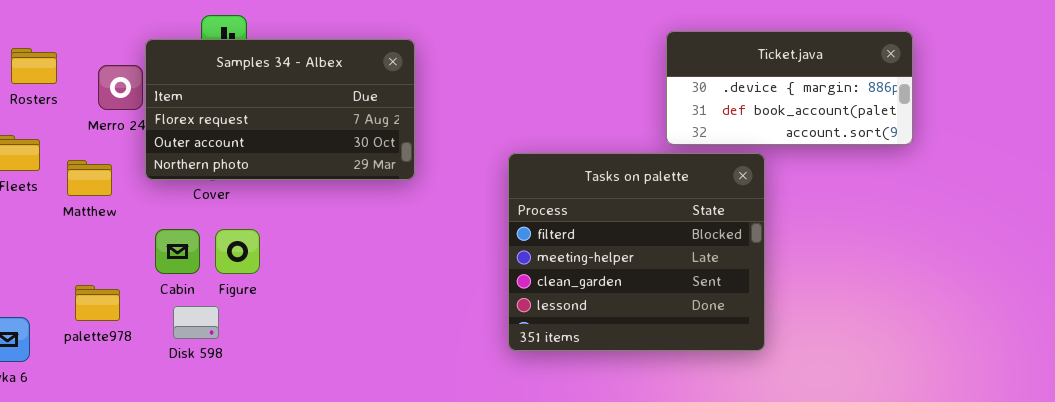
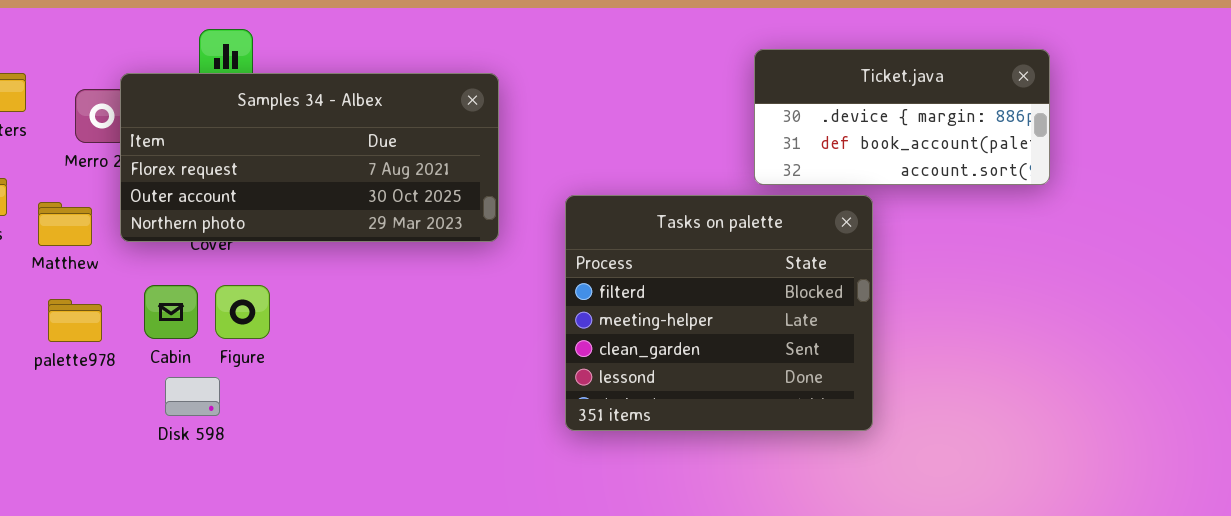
Samples 34 - Albex: [145,39,415,180] -> [120,73,499,242], moved, resized
palette978: [75,285,120,321] -> [48,299,102,342], moved

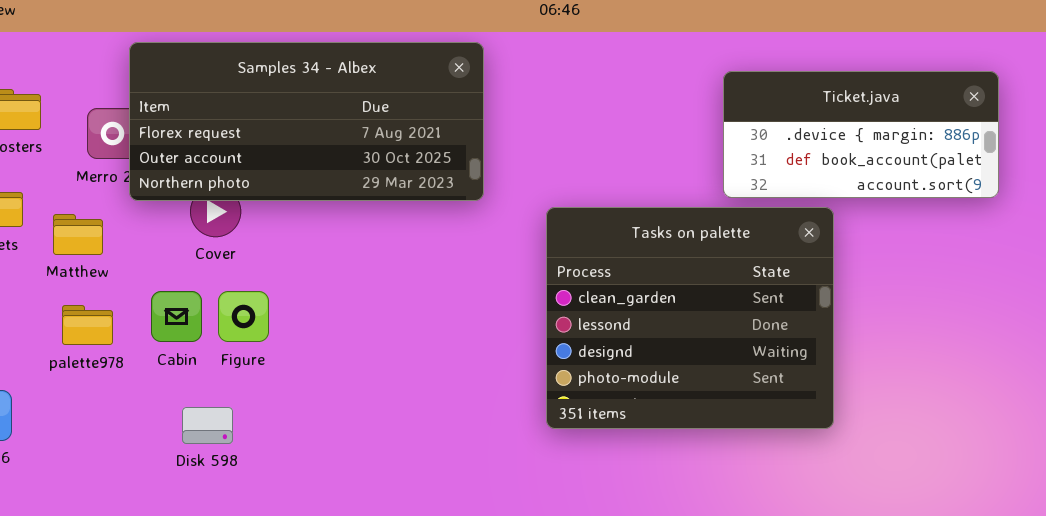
Samples 34 - Albex: [120,73,499,242] -> [129,42,484,201], moved
Tasks on palette: [565,195,873,431] -> [546,207,834,429], scrolled down 2 rows
Disk 598: [165,377,220,416] -> [182,407,233,444], moved

